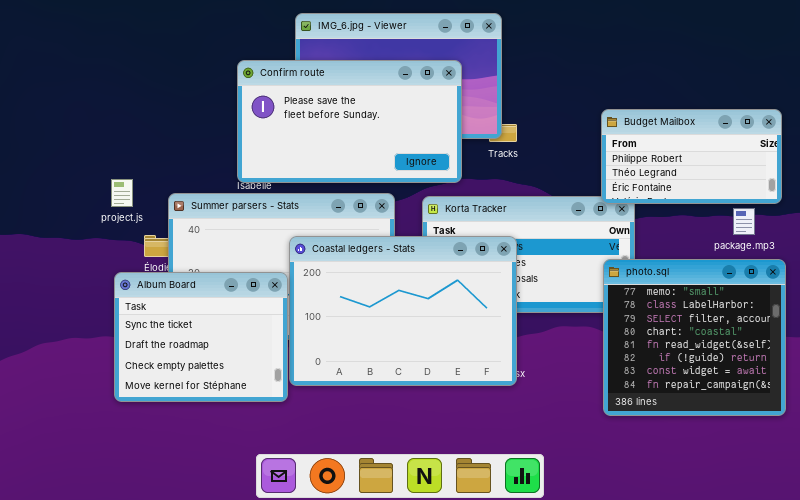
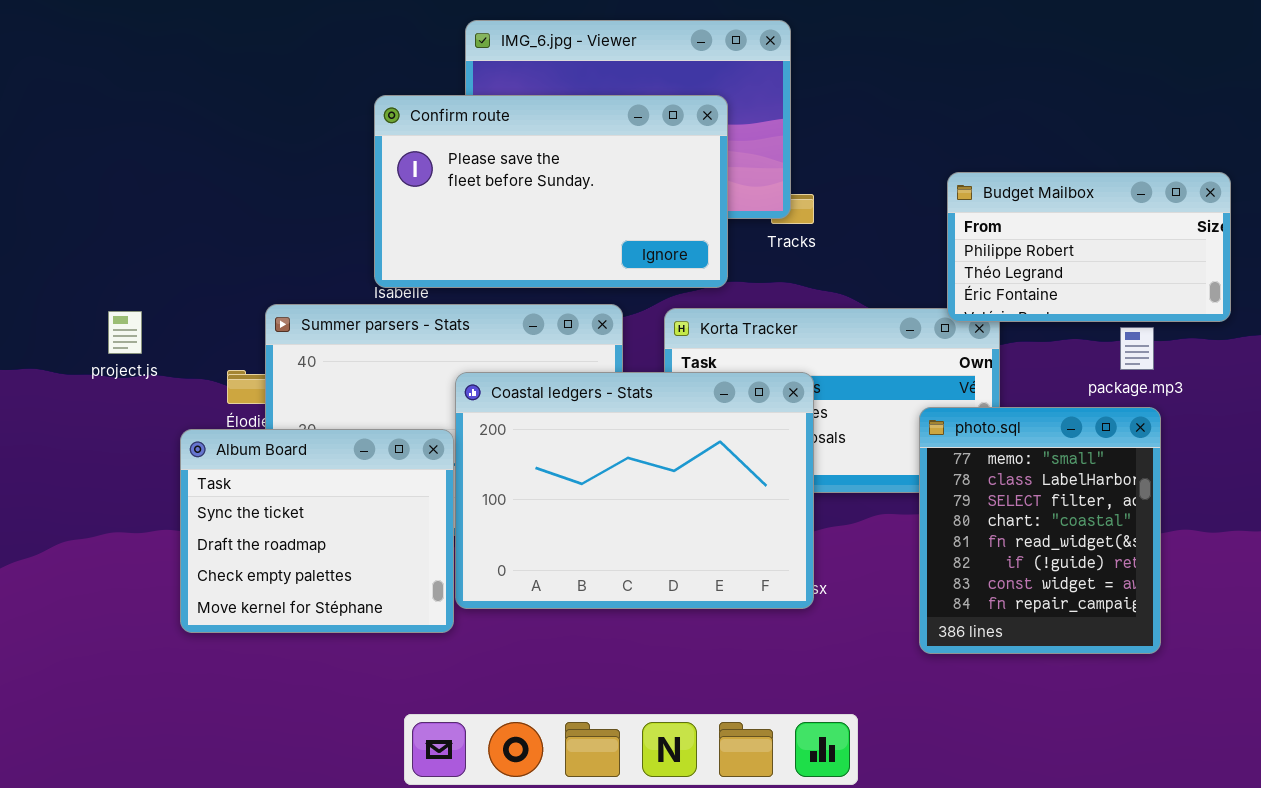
project.js: [111,179,133,207] -> [108,311,142,354], moved
package.mp3: [733,208,755,235] -> [1120,327,1154,370], moved
photo.sql: [603,259,786,416] -> [919,407,1161,654], moved, resized

